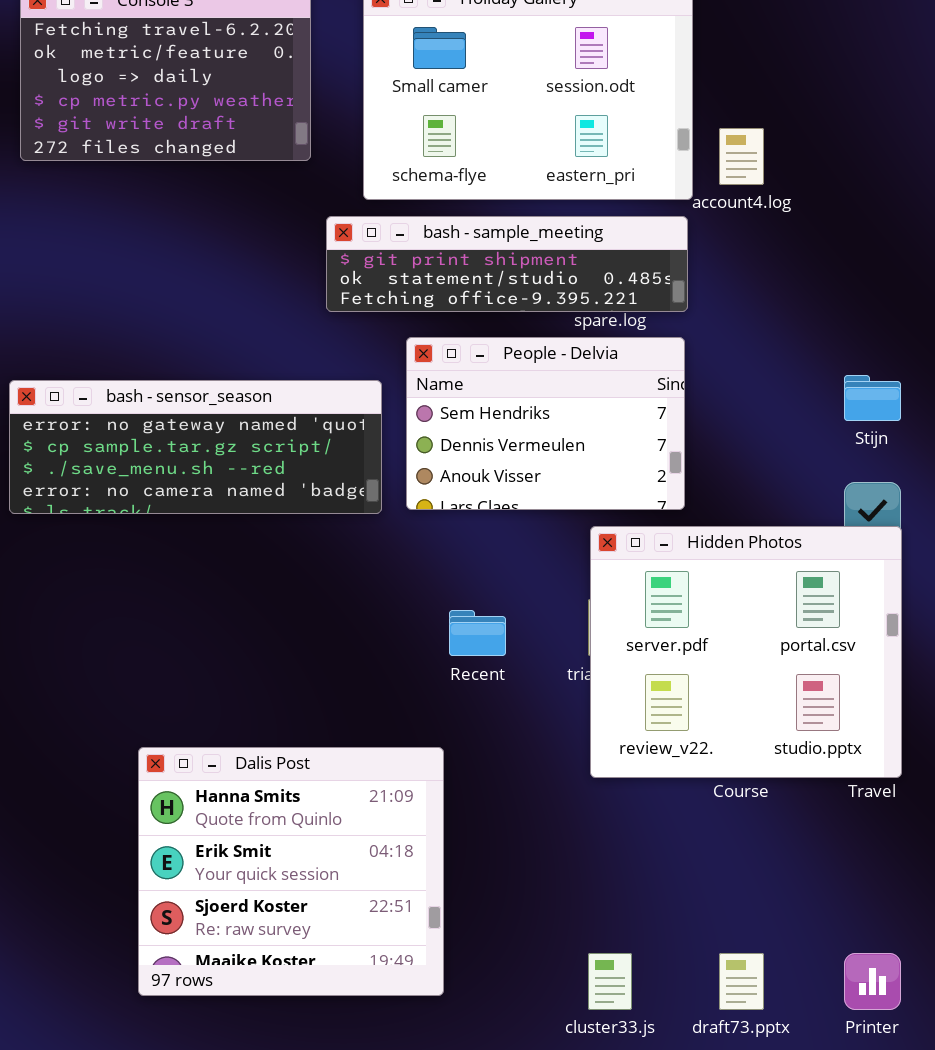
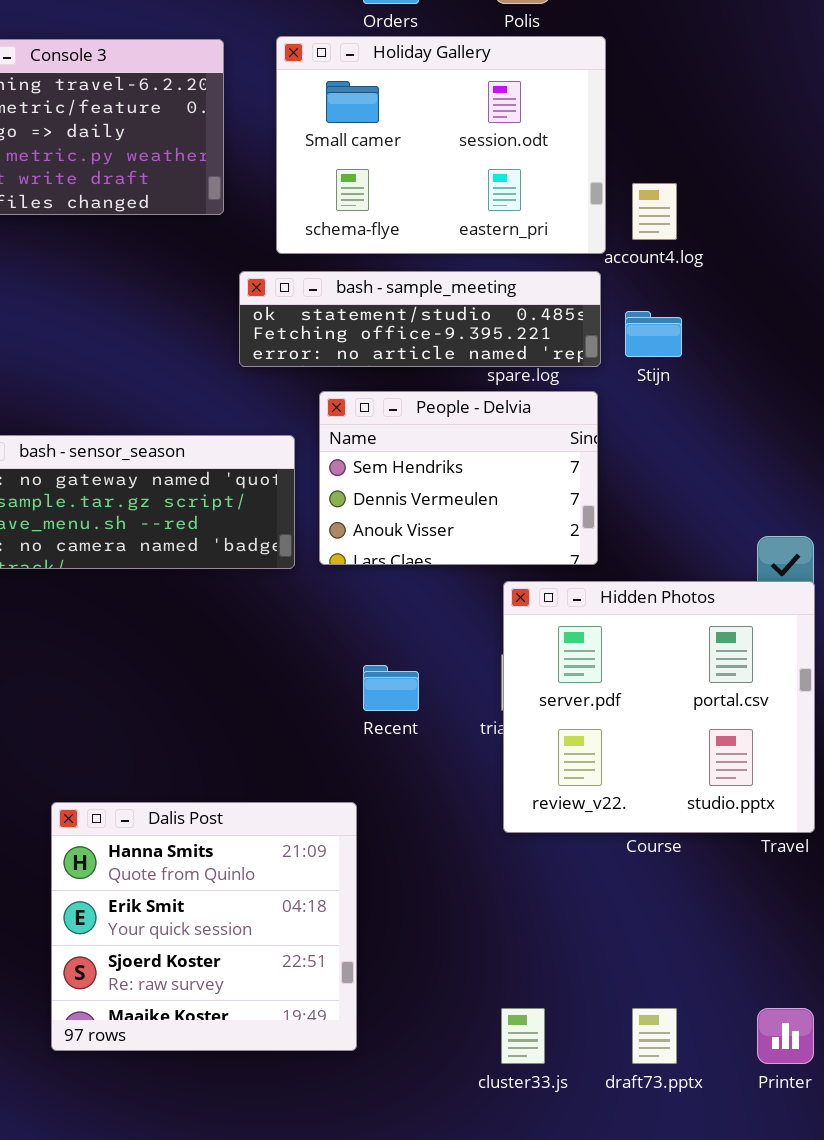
bash - sample_meeting: [326,216,688,312] -> [239,271,601,367], scrolled down 1 row
Stijn: [844,375,901,421] -> [625,311,682,357], moved

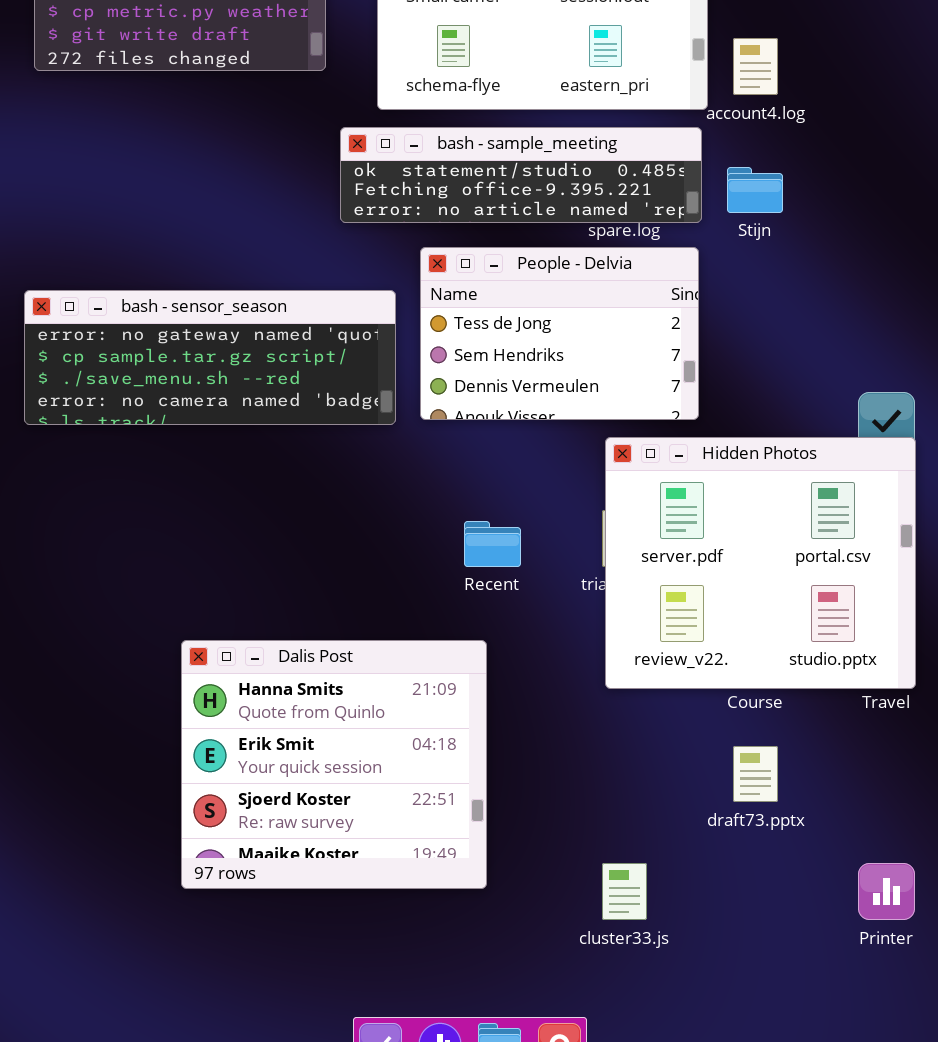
People - Delvia: [319,391,598,565] -> [420,247,699,420], scrolled up 1 row
Dalis Post: [51,802,357,1051] -> [181,640,487,889], moved
draft73.pptx: [632,1008,677,1064] -> [733,746,778,802], moved

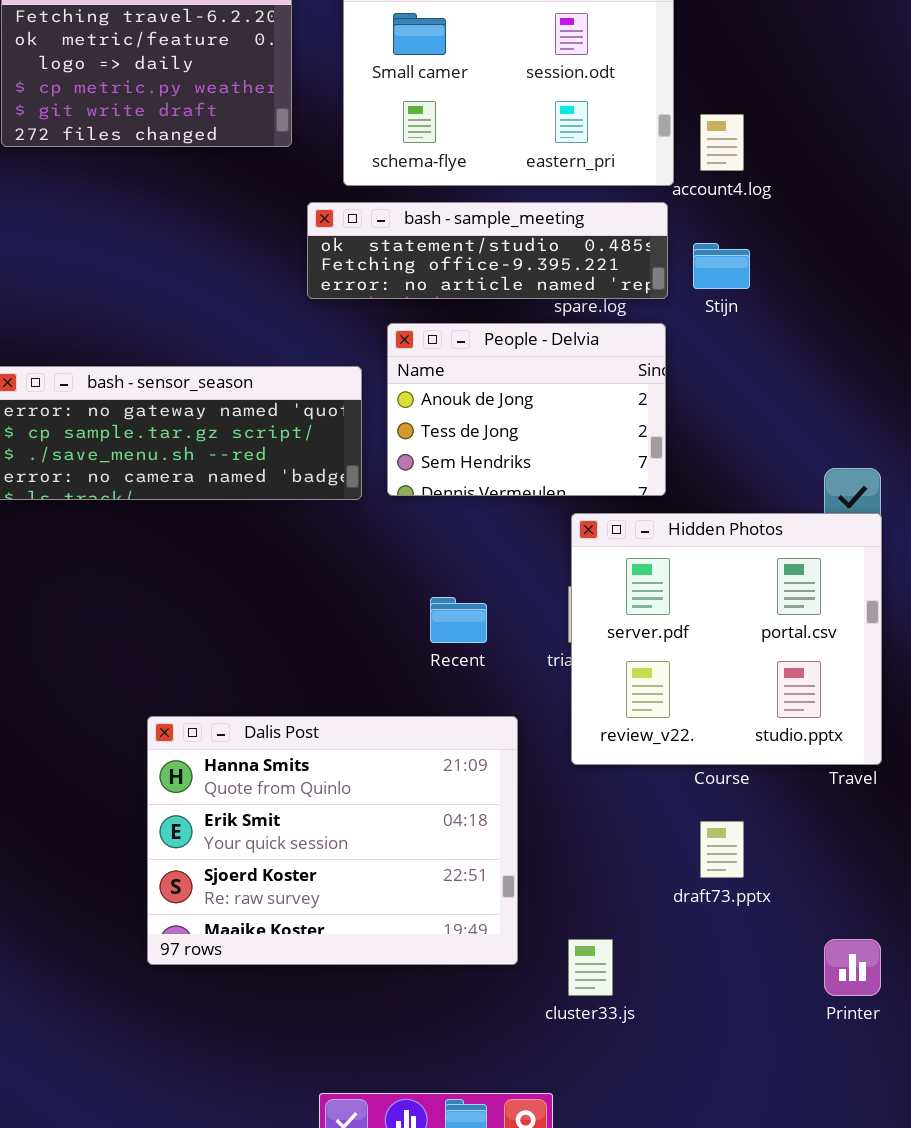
People - Delvia: [420,247,699,420] -> [387,323,666,496], scrolled up 1 row
Dalis Post: [181,640,487,889] -> [147,716,518,965], resized

